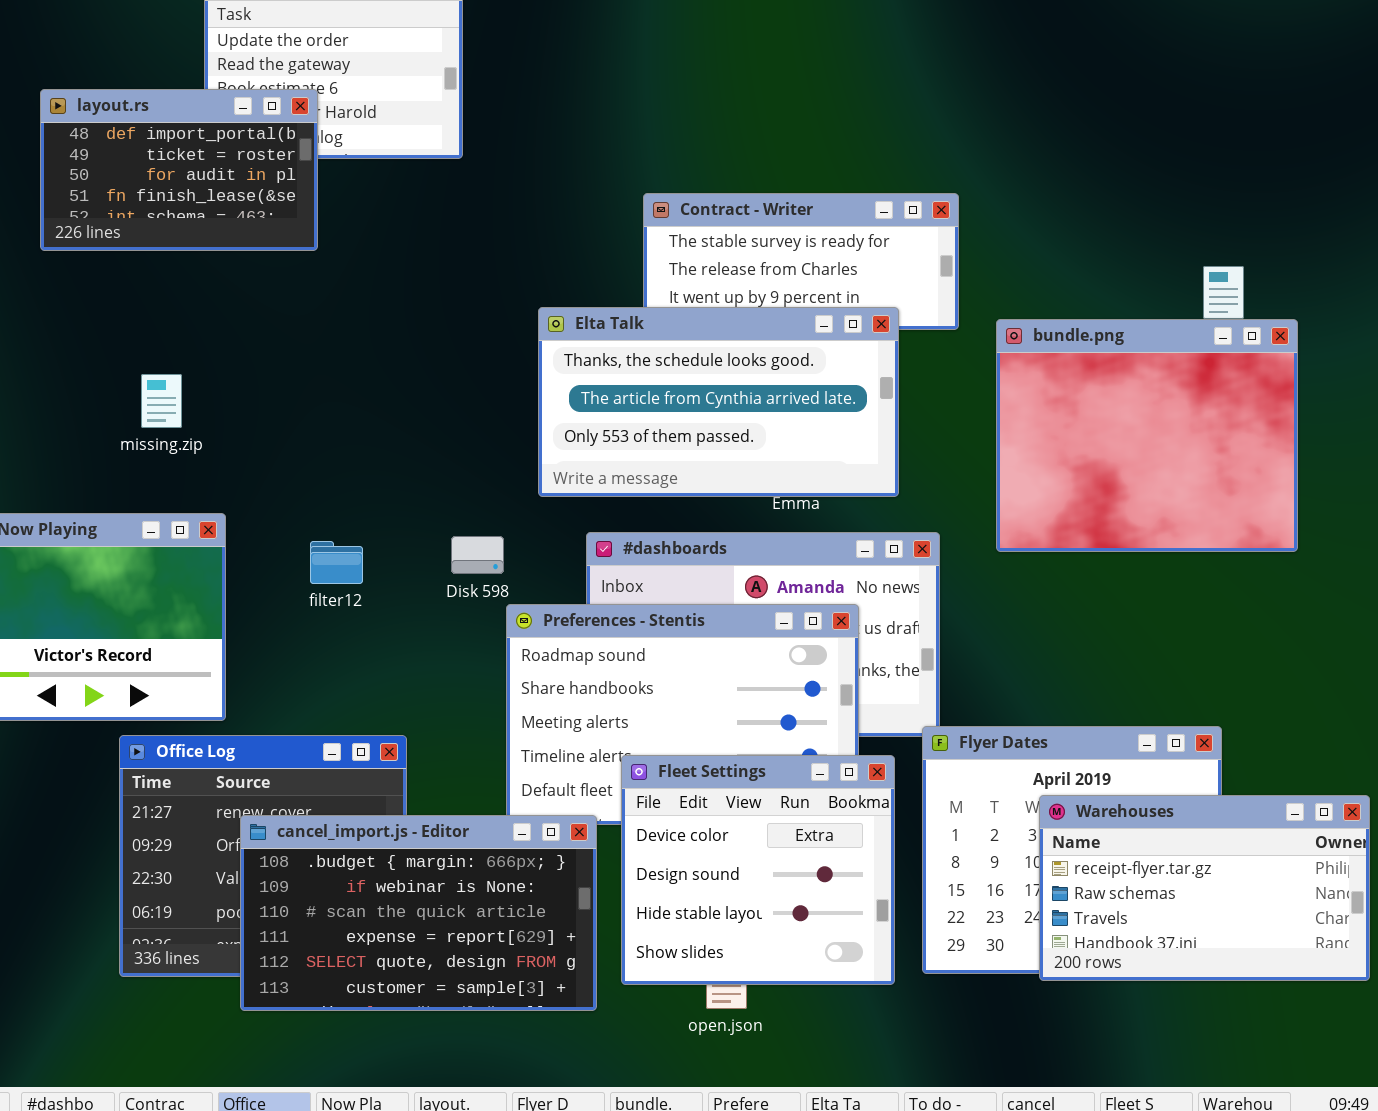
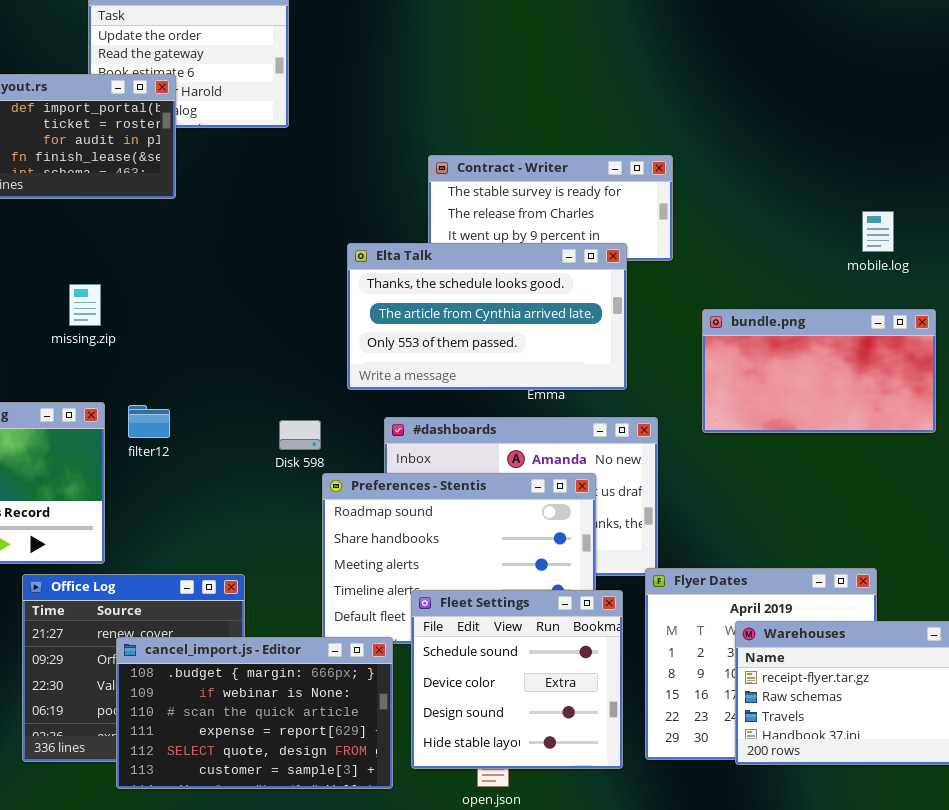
bundle.png: [996,319,1298,552] -> [702,309,936,433], resized
missing.zip: [141,374,182,428] -> [69,284,101,326], moved
filter12: [310,541,363,584] -> [128,405,170,438], moved
Fleet Settings: [621,755,895,985] -> [411,590,623,769], scrolled up 1 row

